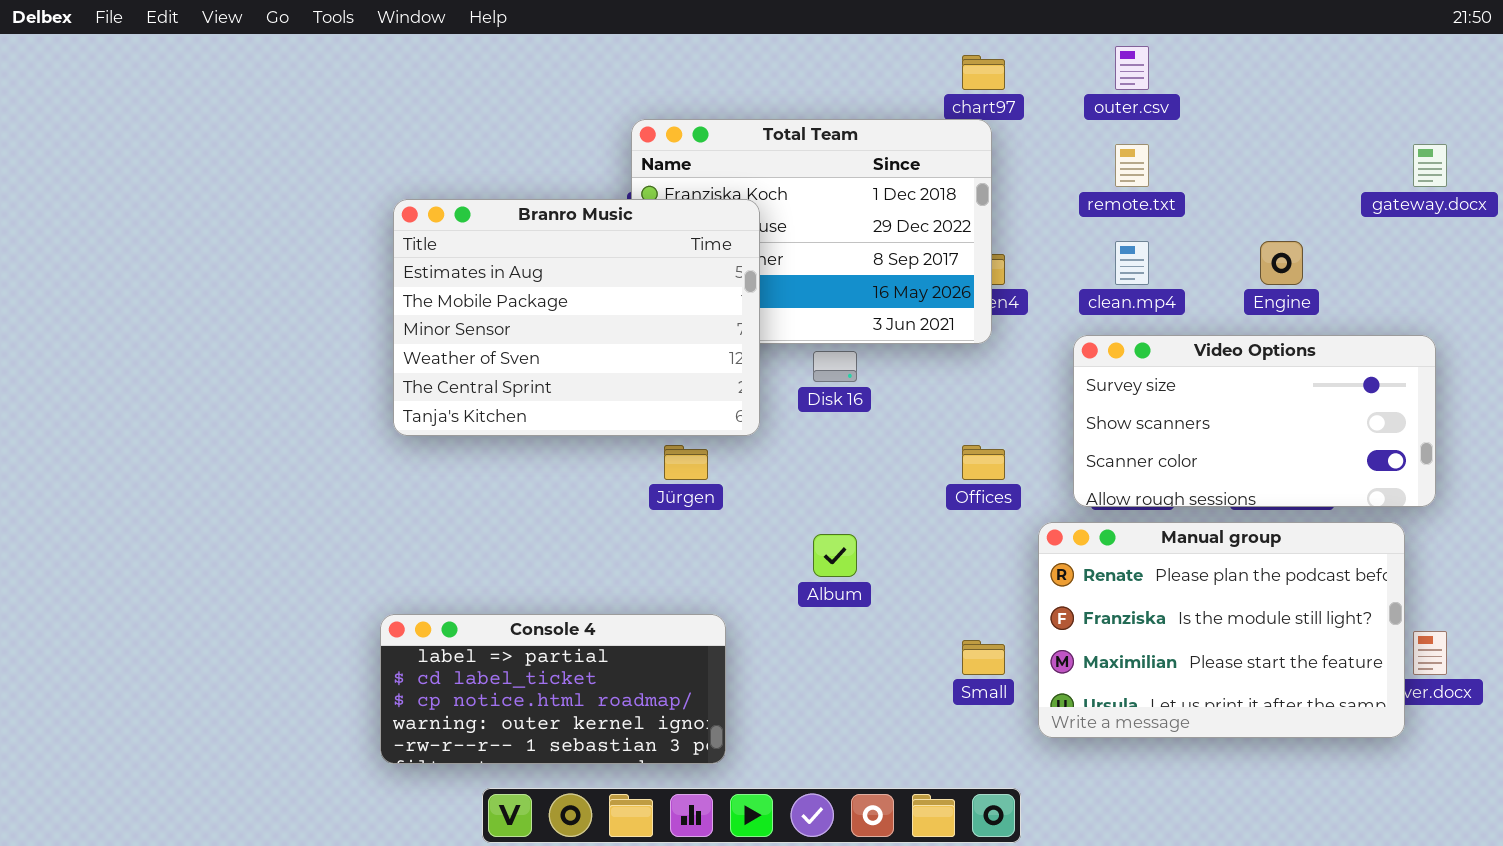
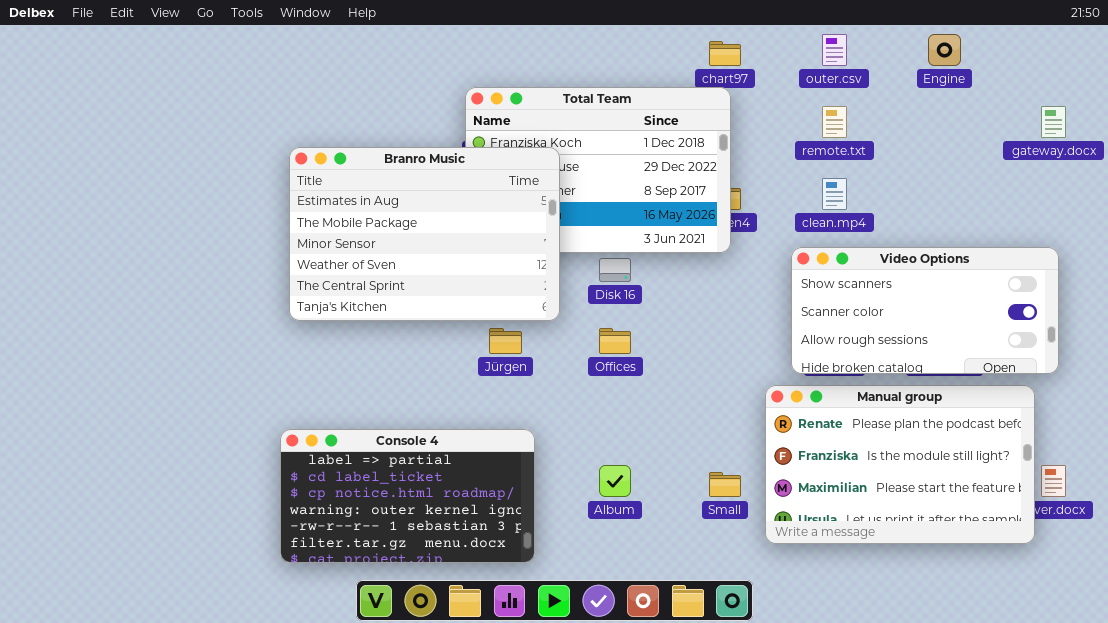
Engine: [1260,241,1303,285] -> [928,34,961,66], moved
Video Options: [1073,335,1436,507] -> [791,247,1059,374], scrolled down 1 row
Offices: [962,445,1005,480] -> [599,328,631,354], moved
Album: [813,534,857,577] -> [599,465,631,497], moved
Console 4: [380,614,726,764] -> [280,429,535,563], resized

